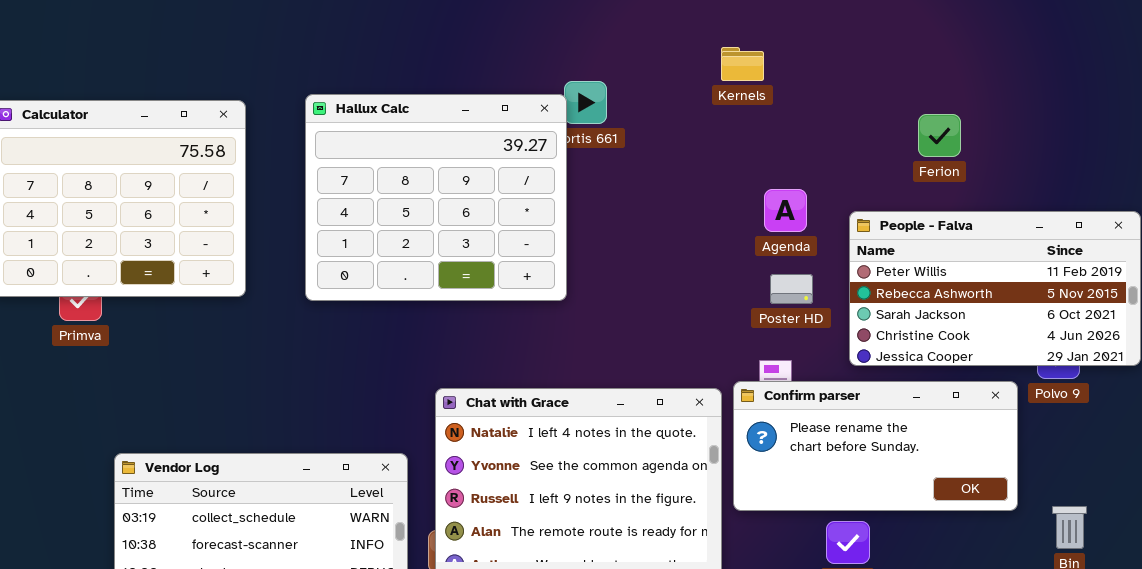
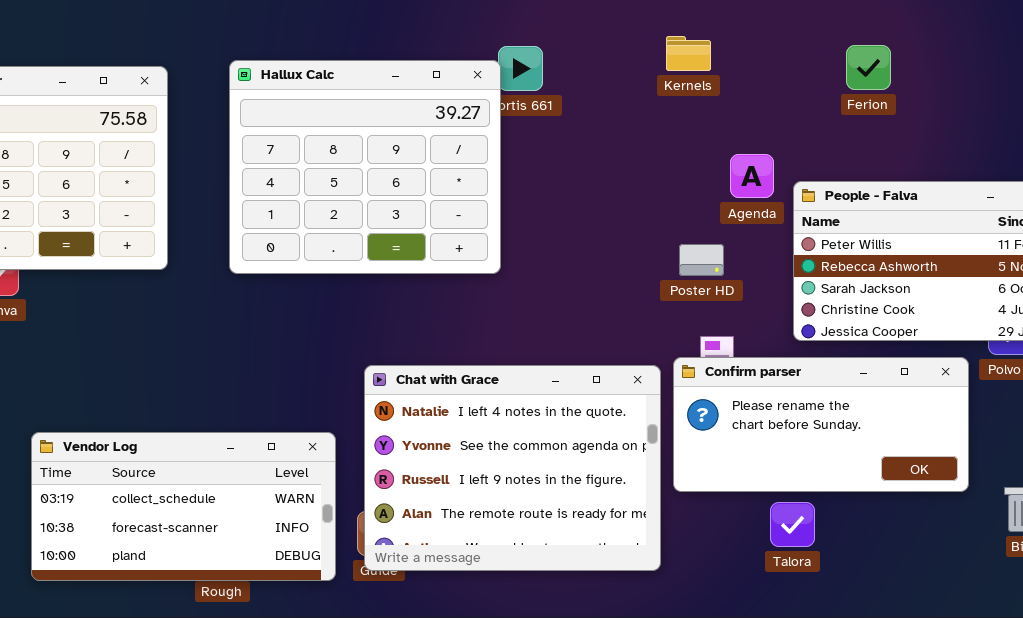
Kernels: [721,47,764,81] -> [666,36,711,71], moved
Ferion: [918,114,961,157] -> [846,45,891,90], moved
Agenda: [764,189,807,232] -> [730,154,774,198], moved
Poster HD: [770,274,813,304] -> [679,244,724,276], moved

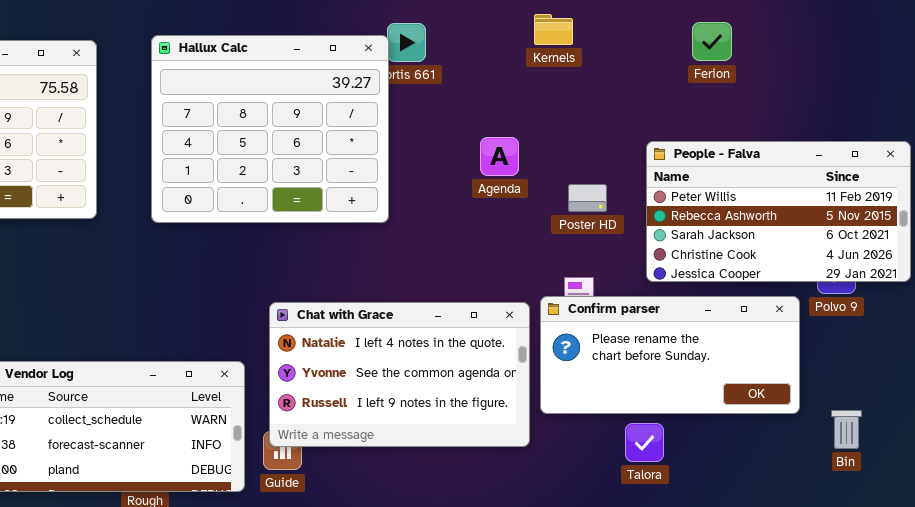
Agenda: [730,154,774,198] -> [480,137,519,176], moved
Poster HD: [679,244,724,276] -> [568,184,607,212], moved
Chat with Grace: [364,365,661,571] -> [269,302,530,447], resized

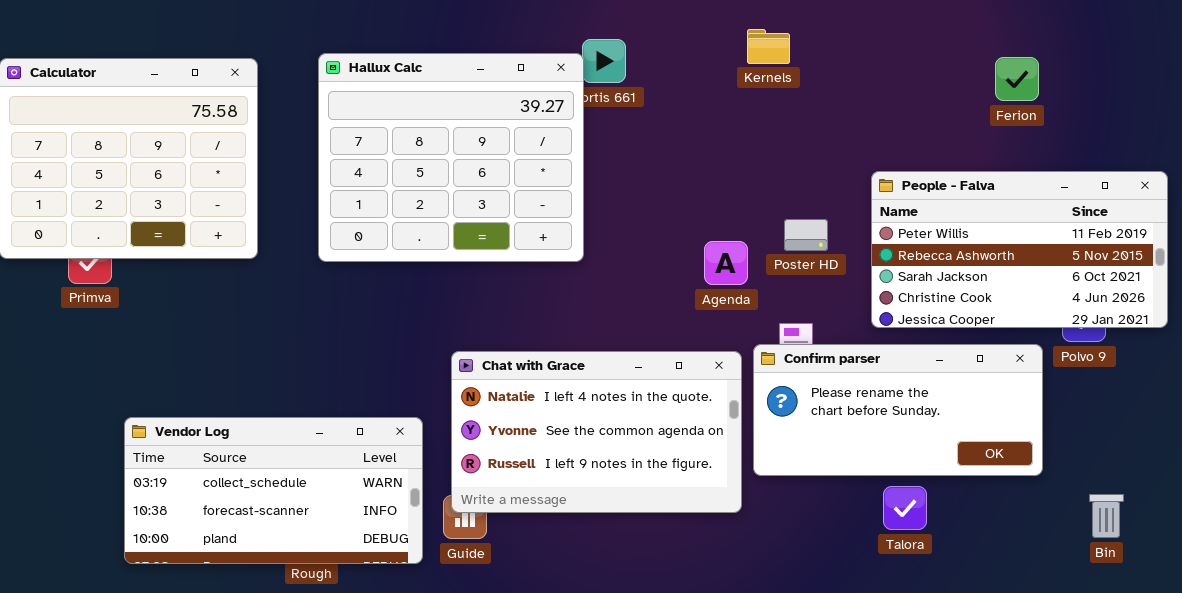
Ferion: [692,22,732,61] -> [995,57,1039,101], moved
Agenda: [480,137,519,176] -> [704,241,748,285], moved
Bin: [831,410,862,449] -> [1089,494,1124,538], moved
Talora: [625,423,664,462] -> [883,486,927,530], moved

